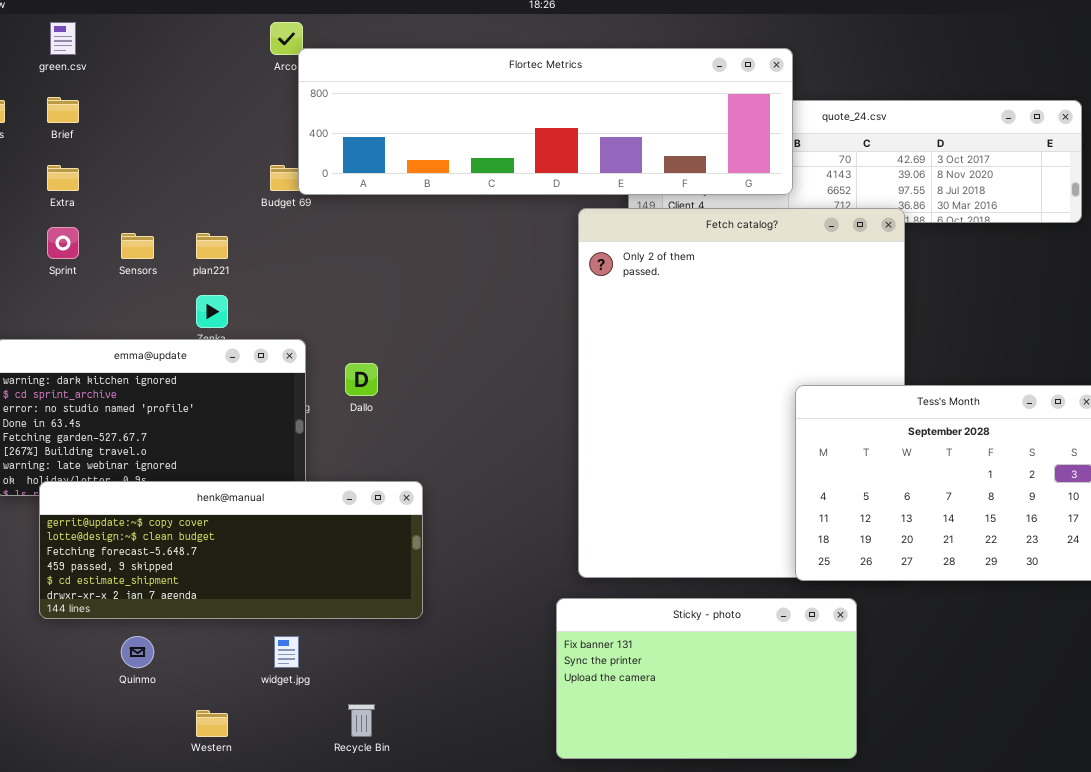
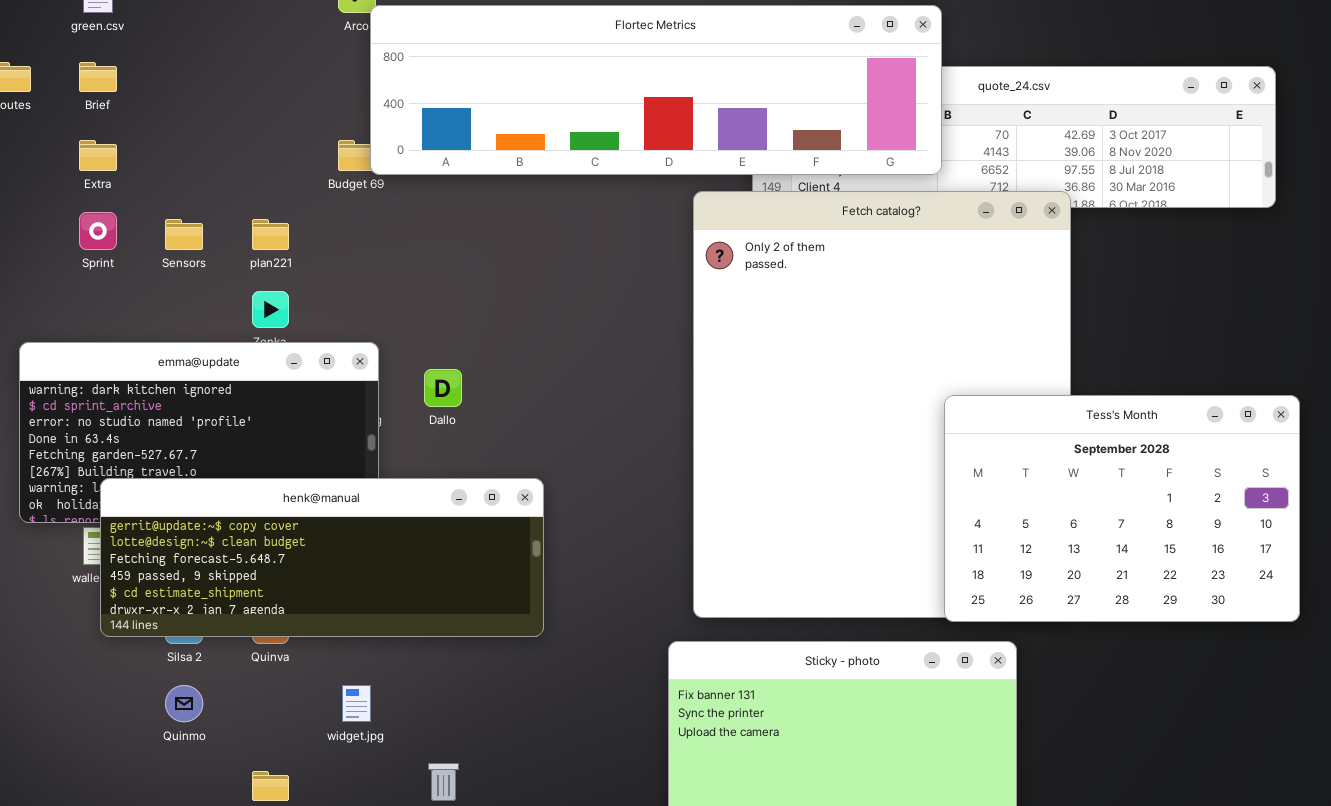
henk@manual: [39,481,423,619] -> [100,478,544,637], moved

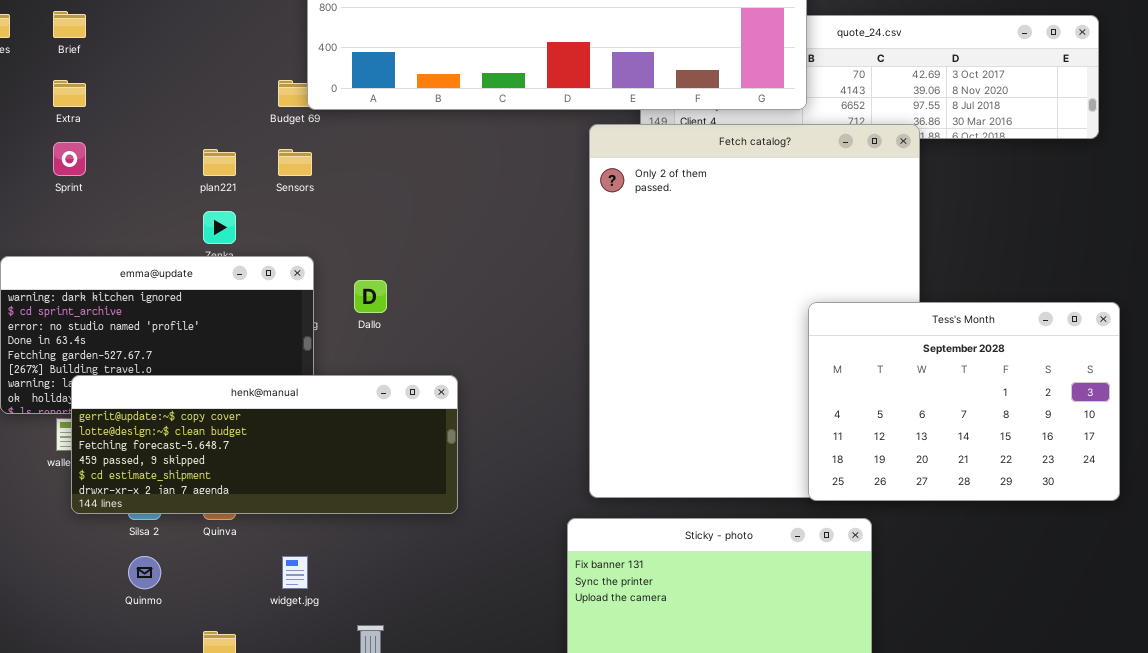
Sensors: [165,219,203,250] -> [278,149,312,176], moved

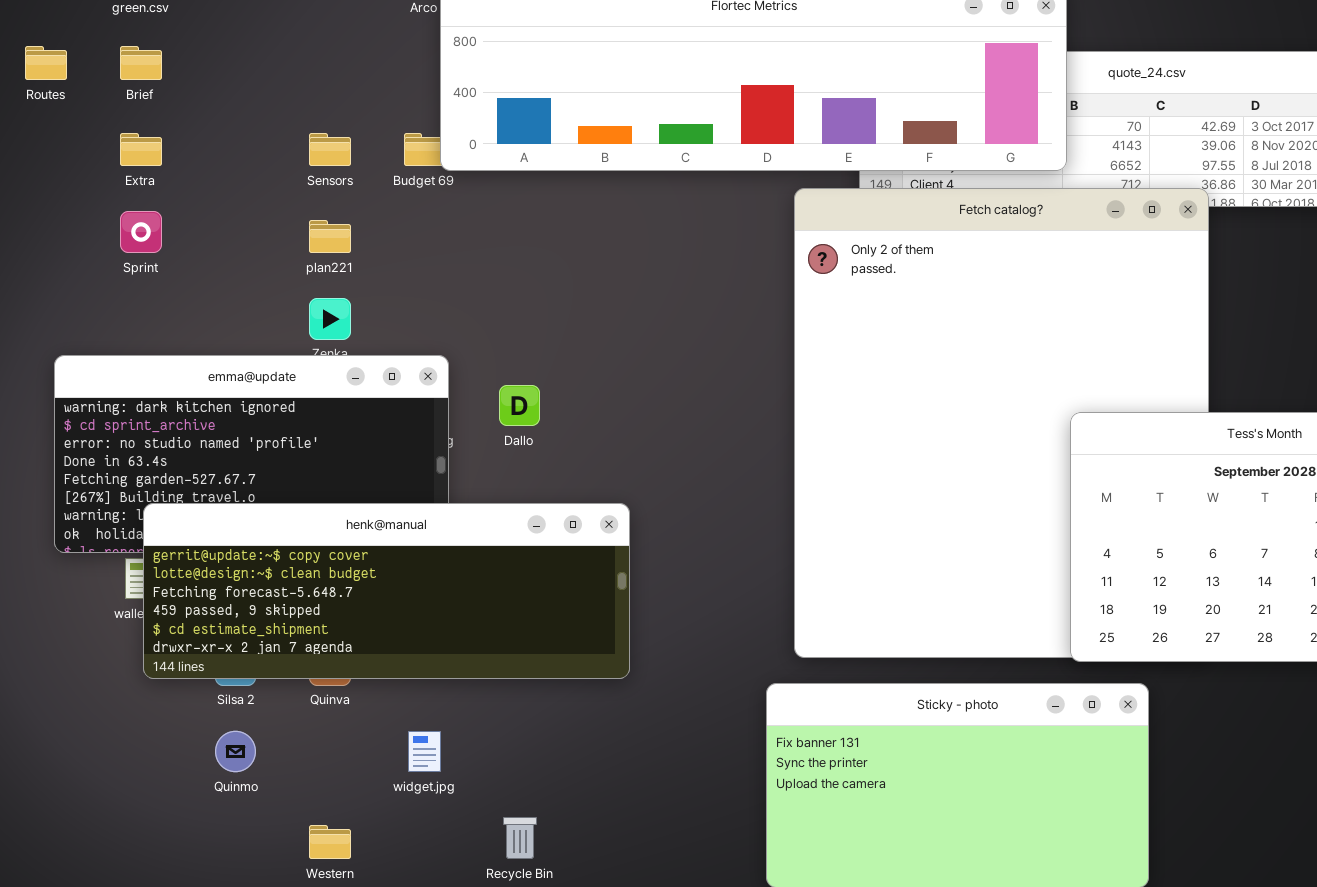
Sensors: [278,149,312,176] -> [309,133,351,166], moved

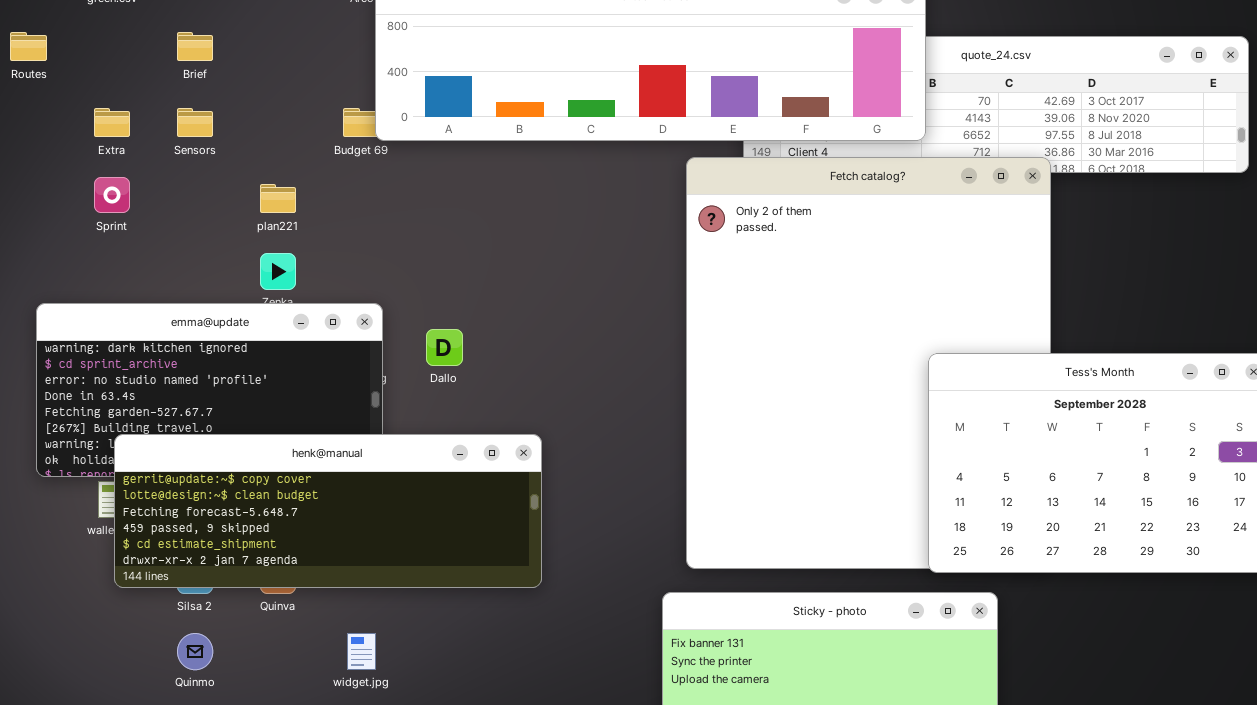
Brief: [120,46,162,80] -> [177,32,213,61], moved
Sensors: [309,133,351,166] -> [177,108,213,137], moved

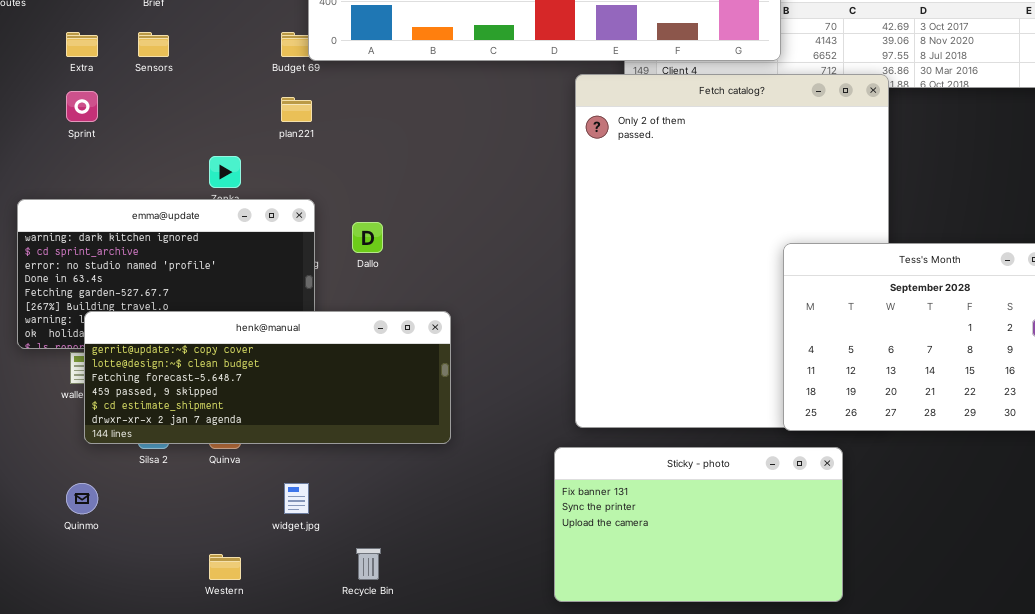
plan221: [260,184,296,213] -> [281,97,312,122], moved
Quinmo: [177,633,213,670] -> [66,483,98,514], moved

